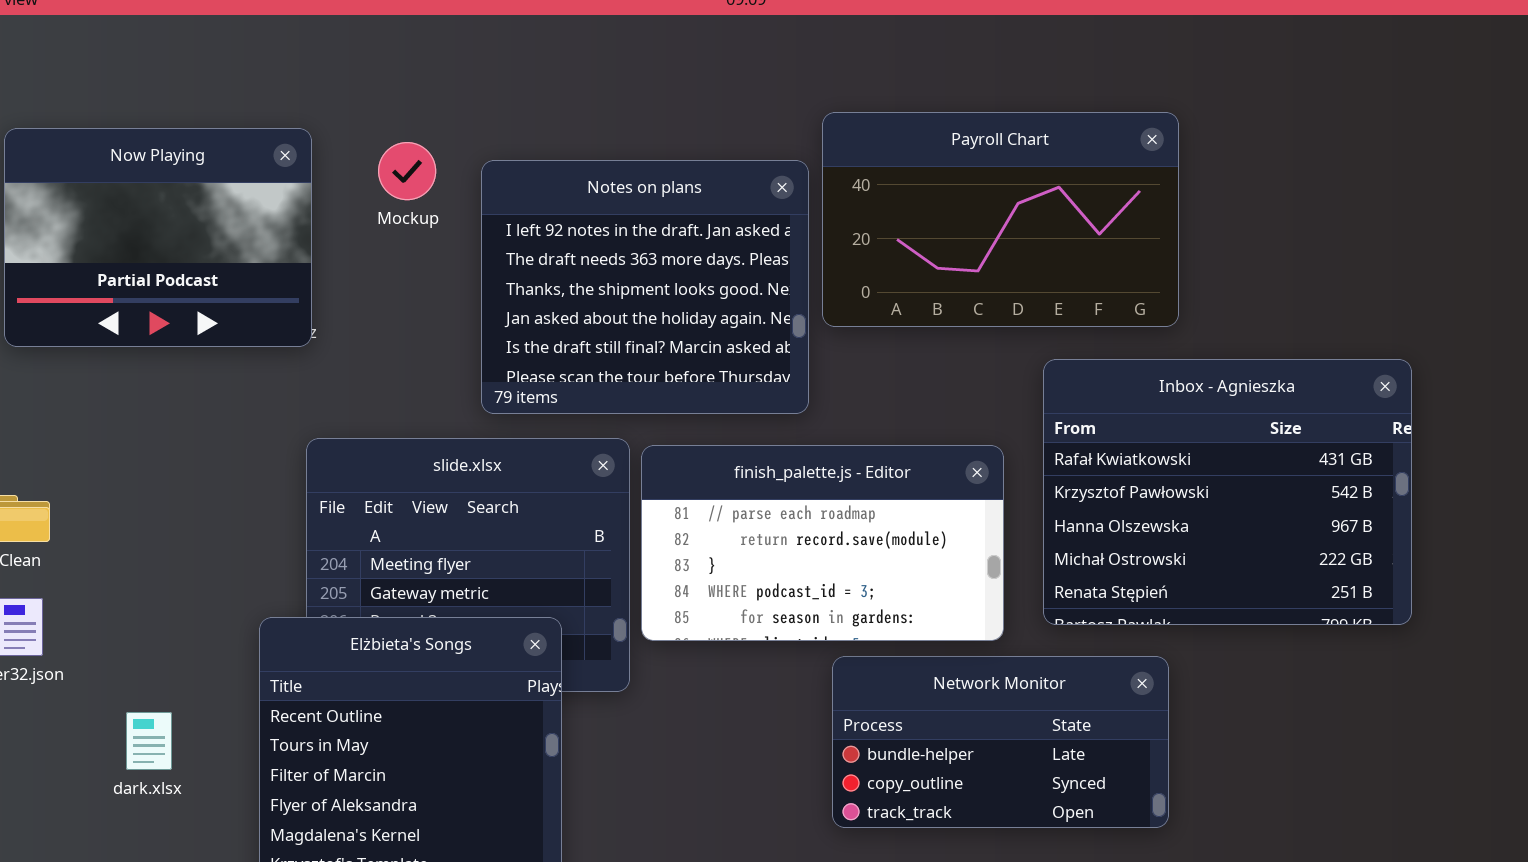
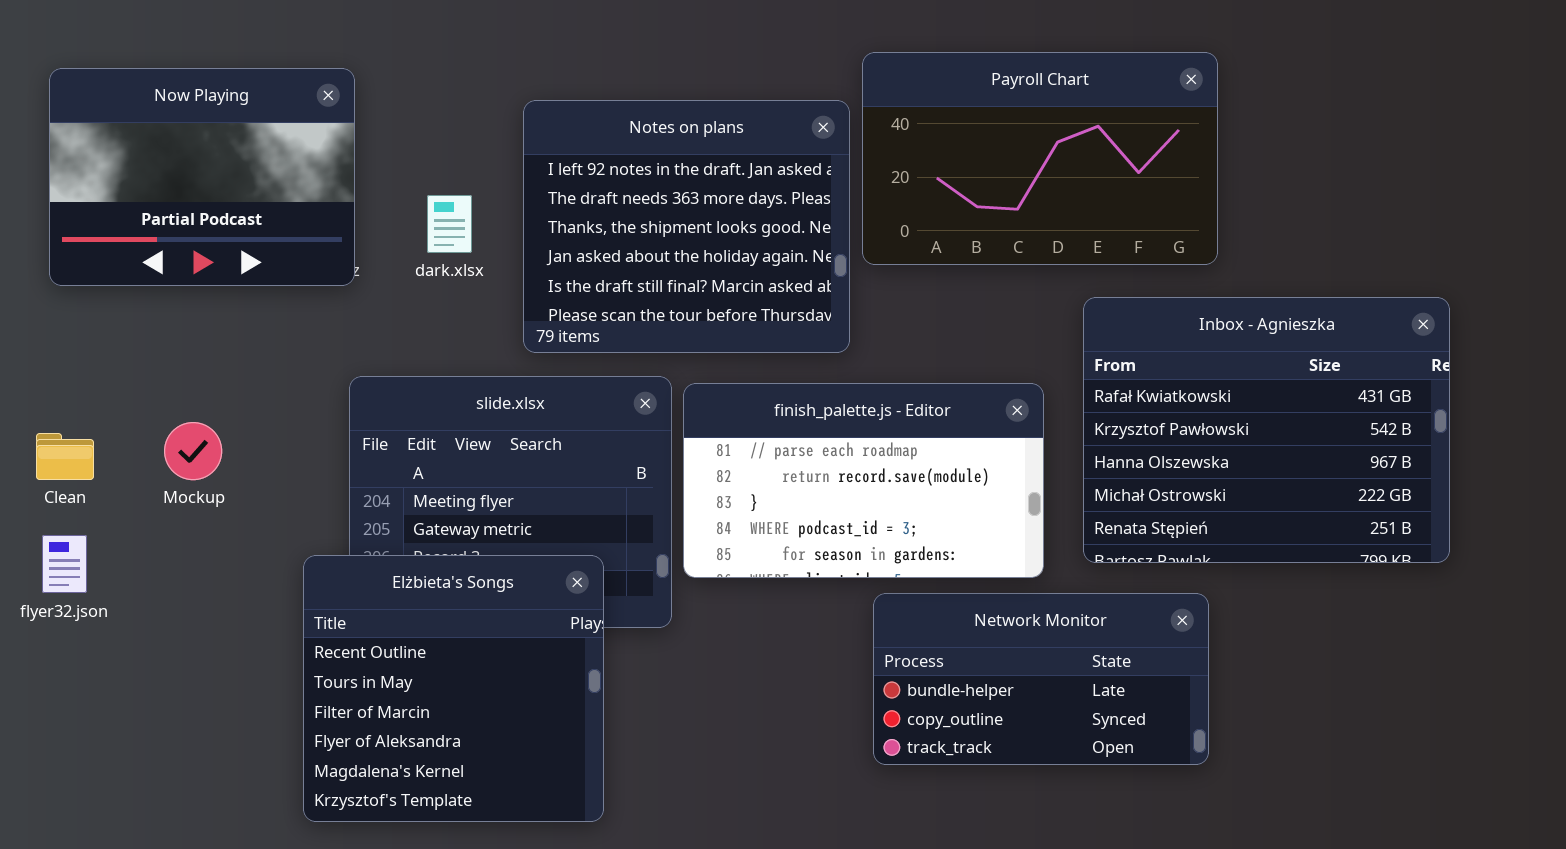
Mockup: [378,142,436,200] -> [164,422,222,480], moved
dark.xlsx: [126,712,172,770] -> [427,195,472,253], moved

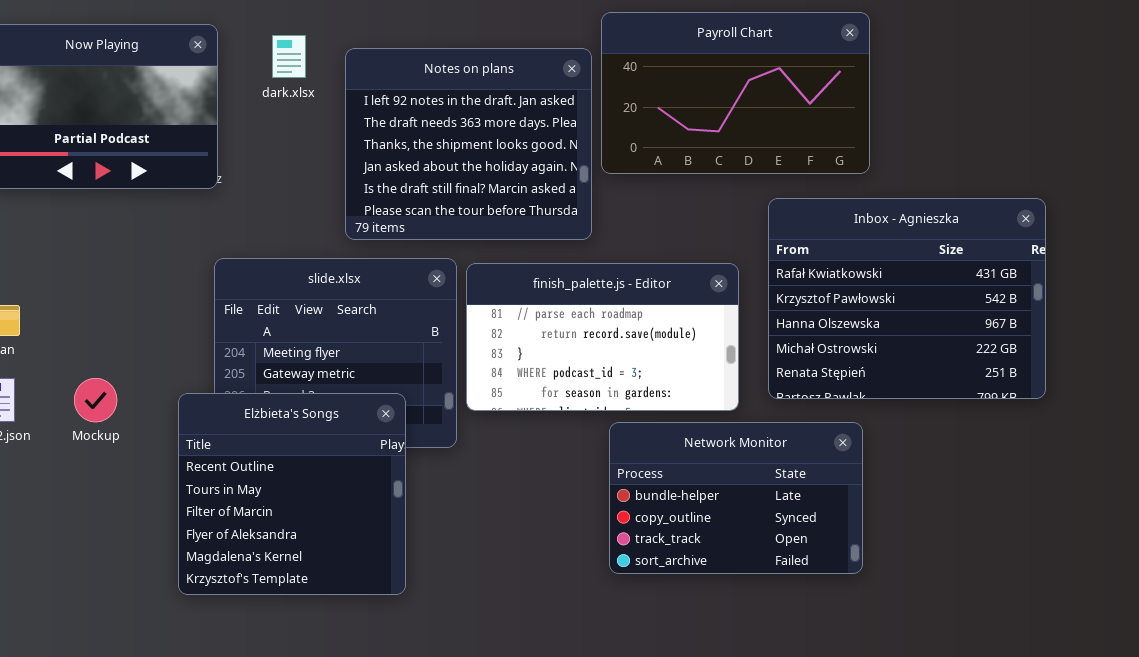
dark.xlsx: [427,195,472,253] -> [272,35,306,78], moved
Mockup: [164,422,222,480] -> [74,378,117,422], moved
Network Monitor: [873,593,1209,765] -> [609,422,863,574], resized

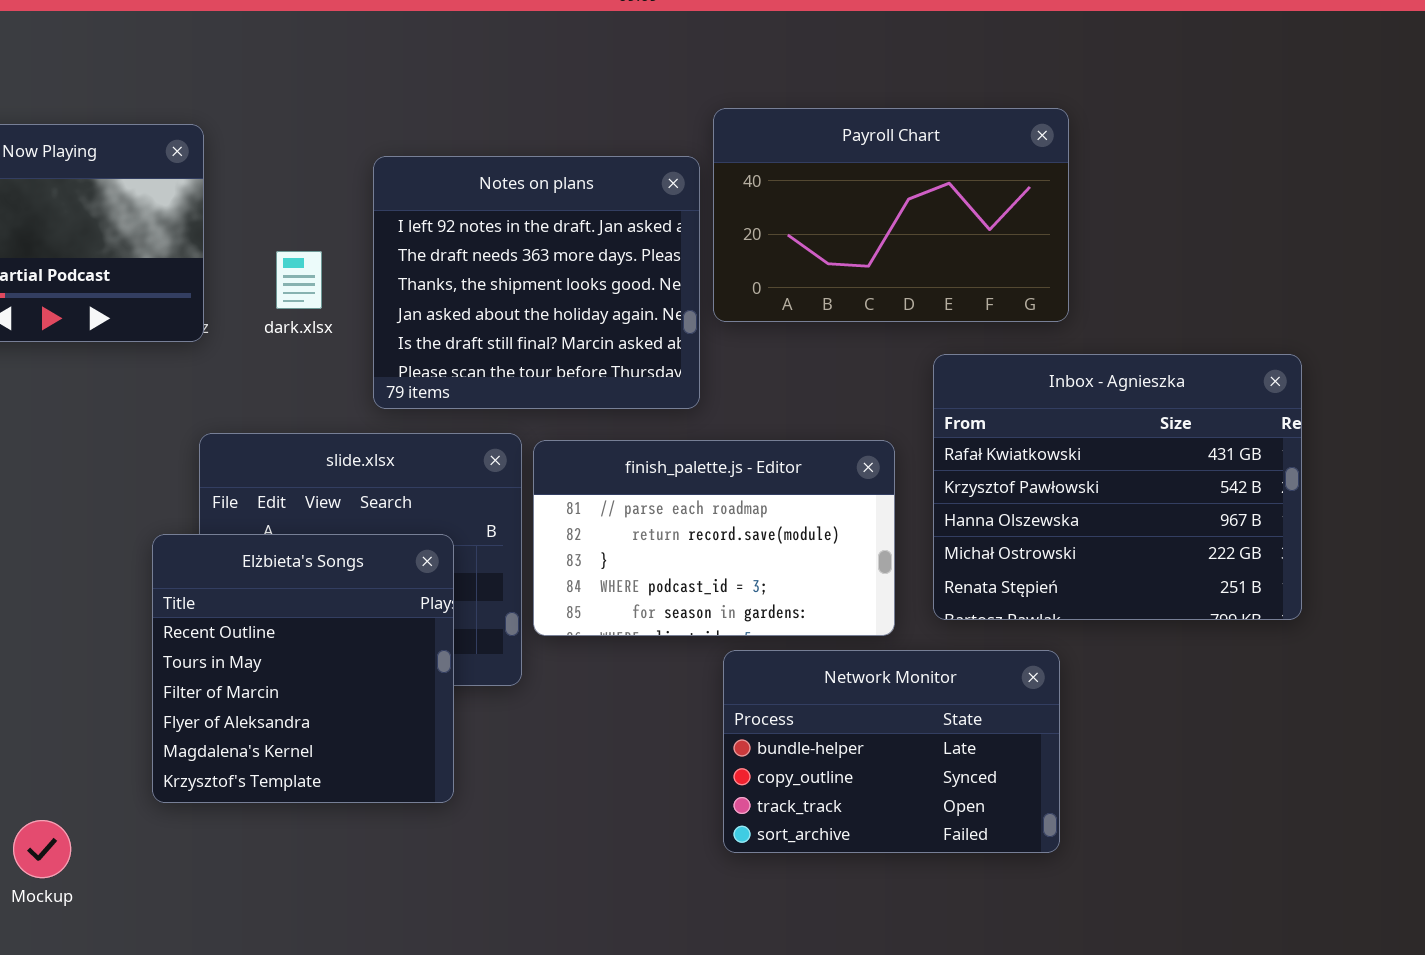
dark.xlsx: [272,35,306,78] -> [276,251,322,309], moved
Mockup: [74,378,117,422] -> [13,820,71,878], moved
Elżbieta's Songs: [178,393,406,595] -> [152,534,454,803], moved

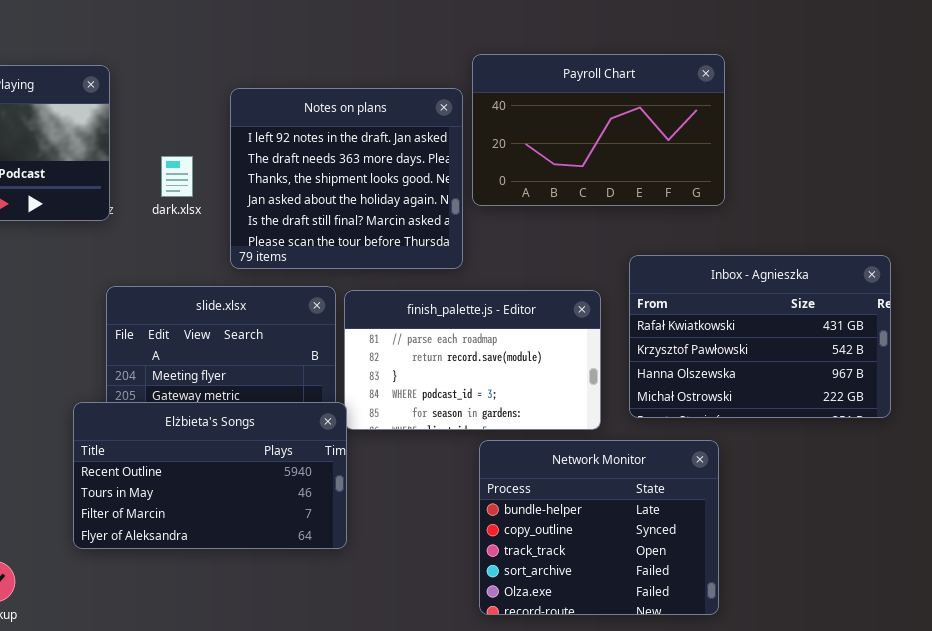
Inbox - Agnieszka: [933,354,1302,620] -> [629,255,891,418], resized
Elżbieta's Songs: [152,534,454,803] -> [73,402,347,549], resized
Network Monitor: [723,650,1060,853] -> [479,440,719,615], resized

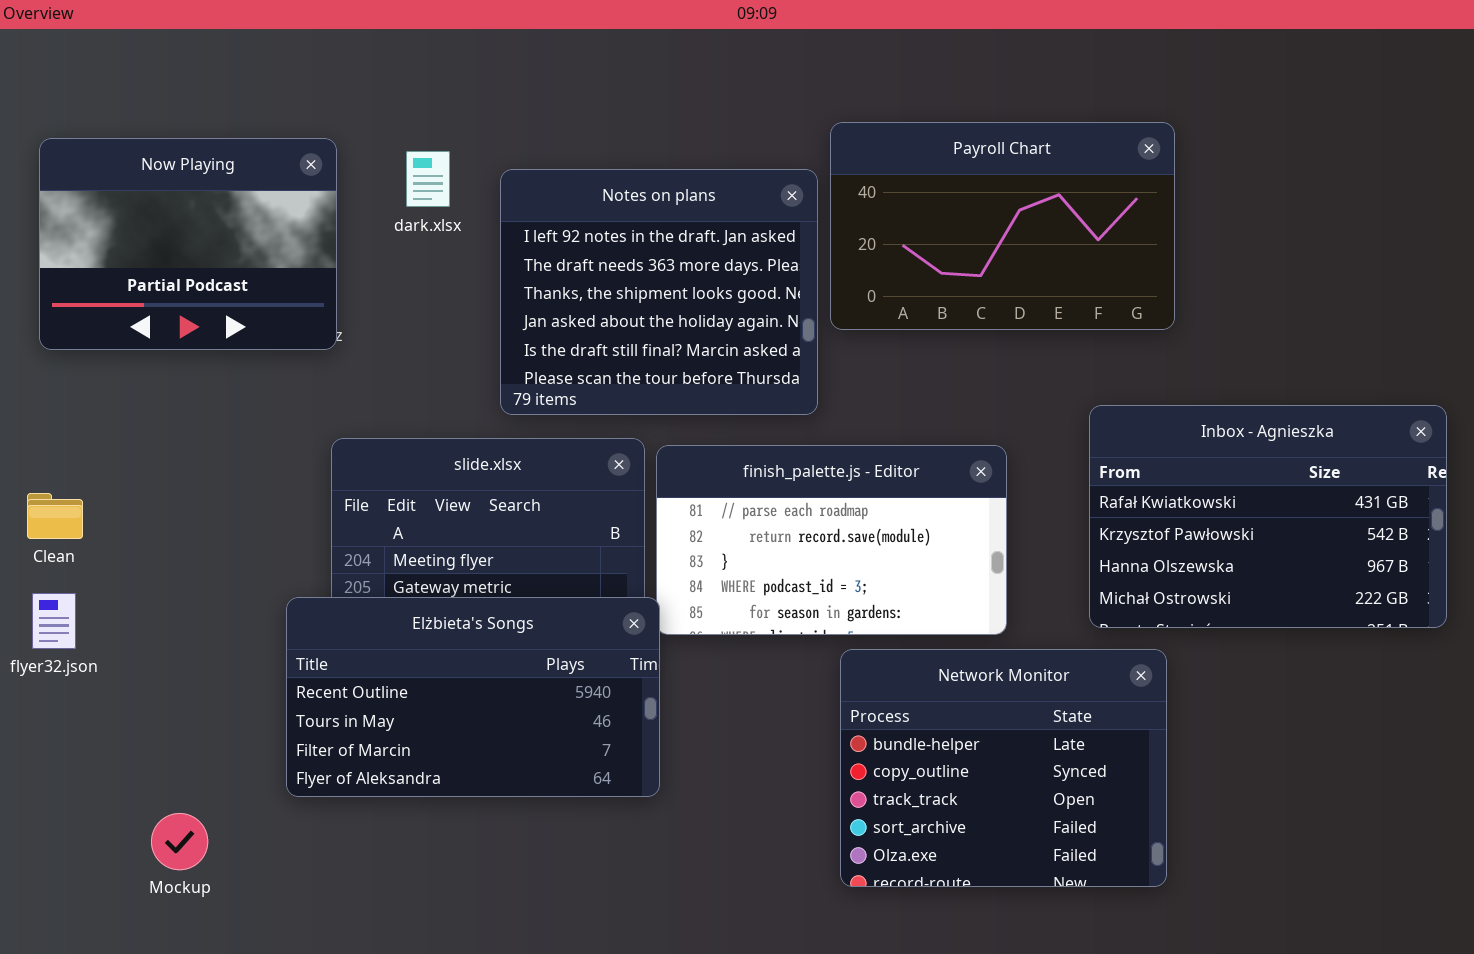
dark.xlsx: [161,156,193,197] -> [406,151,450,207], moved
Inbox - Agnieszka: [629,255,891,418] -> [1089,405,1447,628], moved

